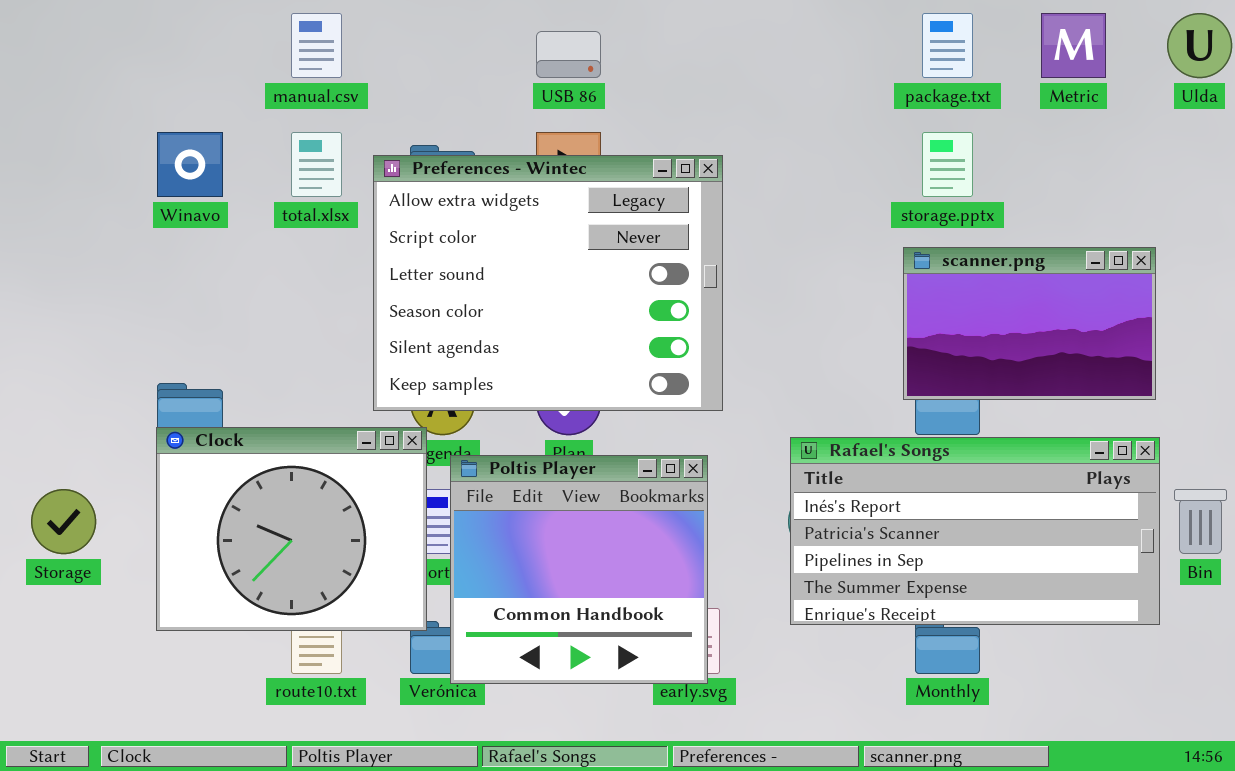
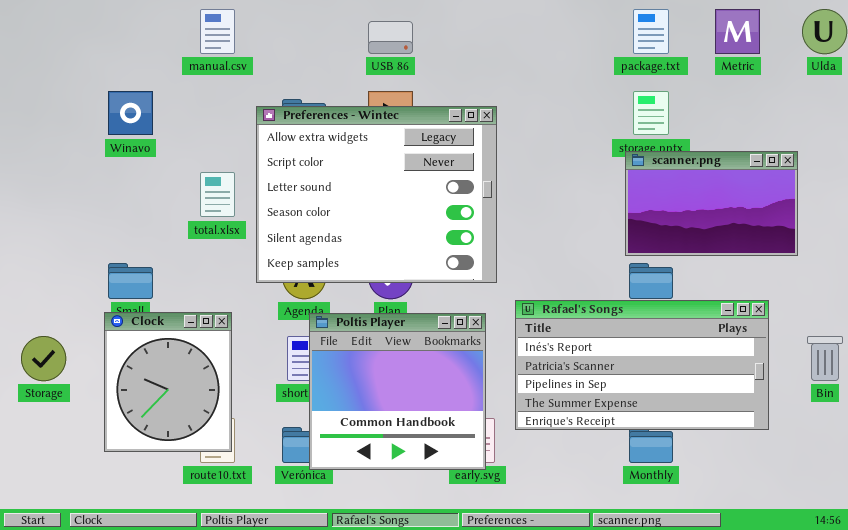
total.xlsx: [291,132,342,197] -> [200,172,235,217], moved
scanner.png: [903,247,1156,400] -> [625,151,798,256], moved
Clock: [156,427,427,631] -> [104,312,232,452], moved, resized
Rafael's Songs: [790,437,1160,625] -> [515,300,769,430], moved

